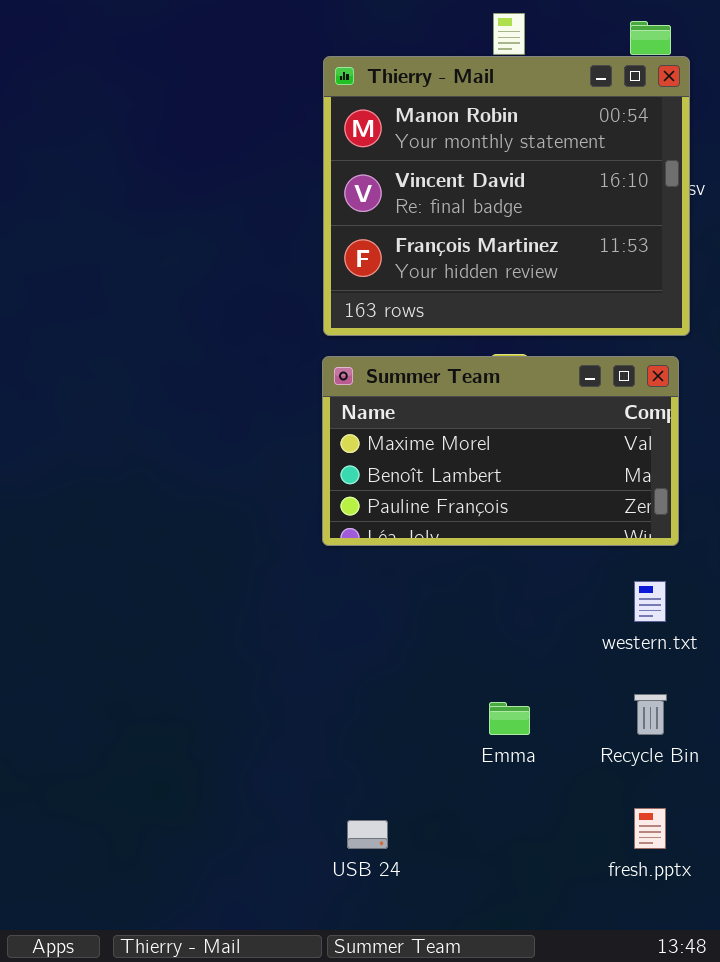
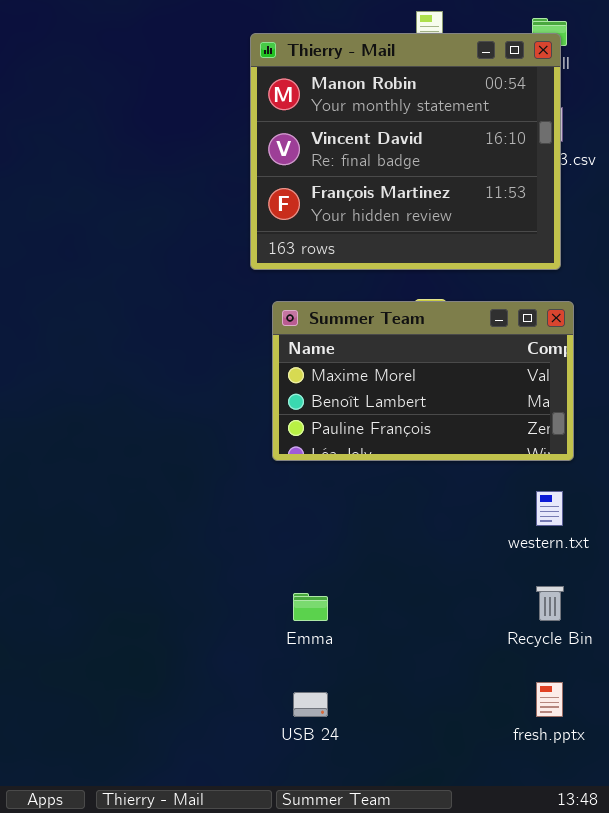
Thierry - Mail: [323,56,690,336] -> [250,33,561,270], moved
Emma: [489,702,530,735] -> [293,593,328,621], moved

